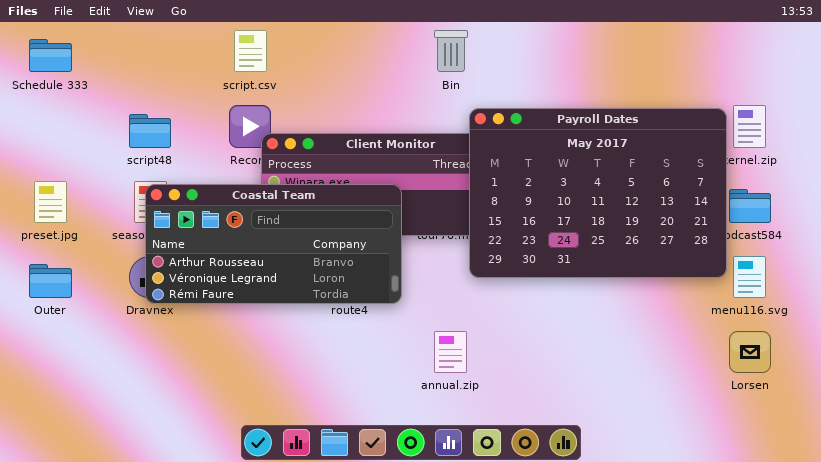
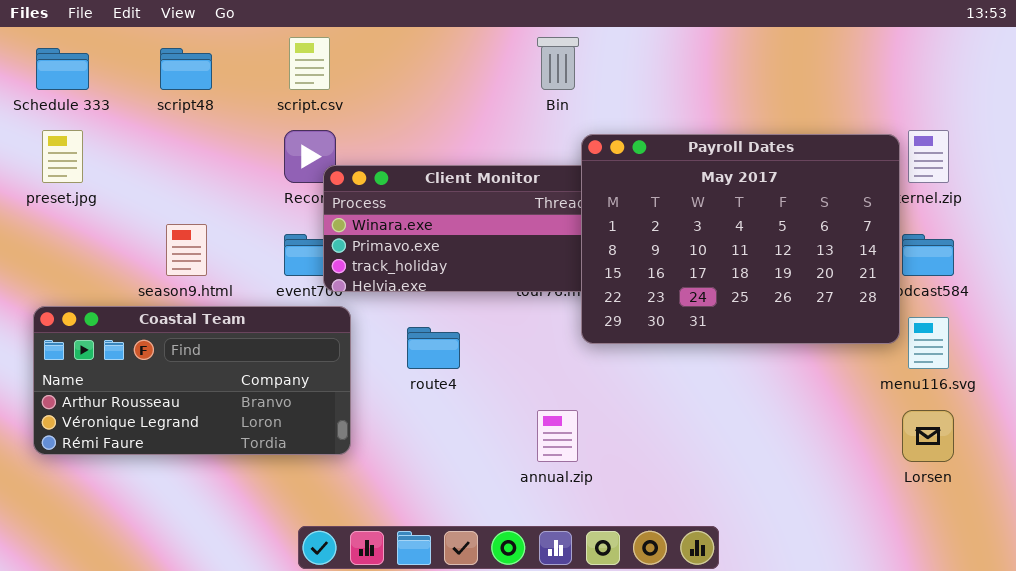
script48: [129,114,171,148] -> [160,48,212,90], moved
preset.jpg: [34,181,67,223] -> [42,130,83,183], moved
Coastal Team: [145,184,402,304] -> [33,306,351,455], moved

